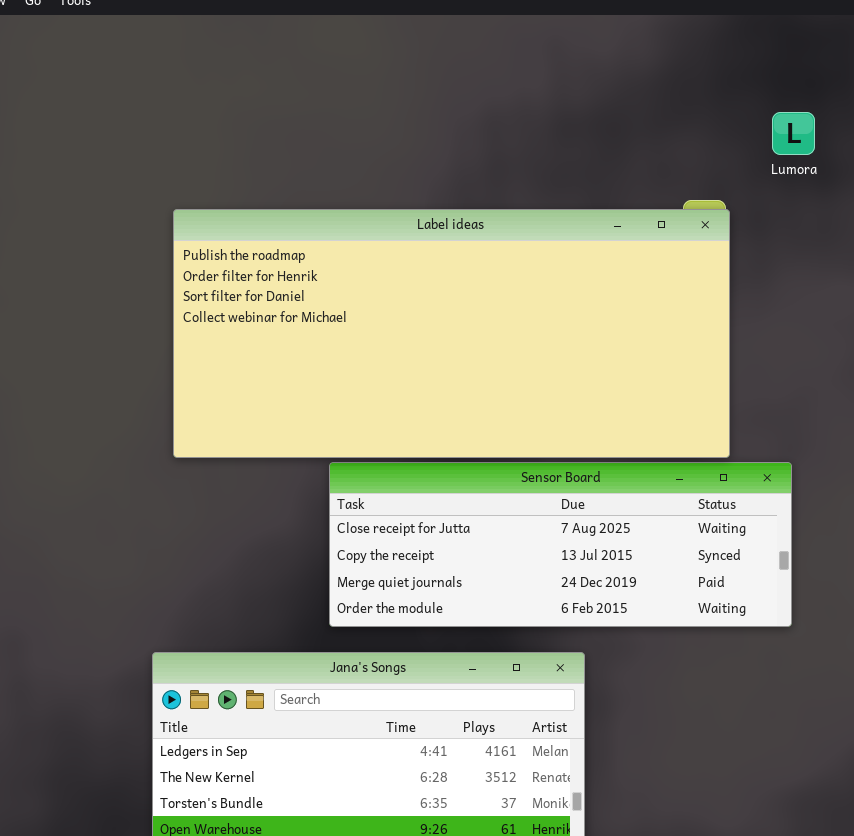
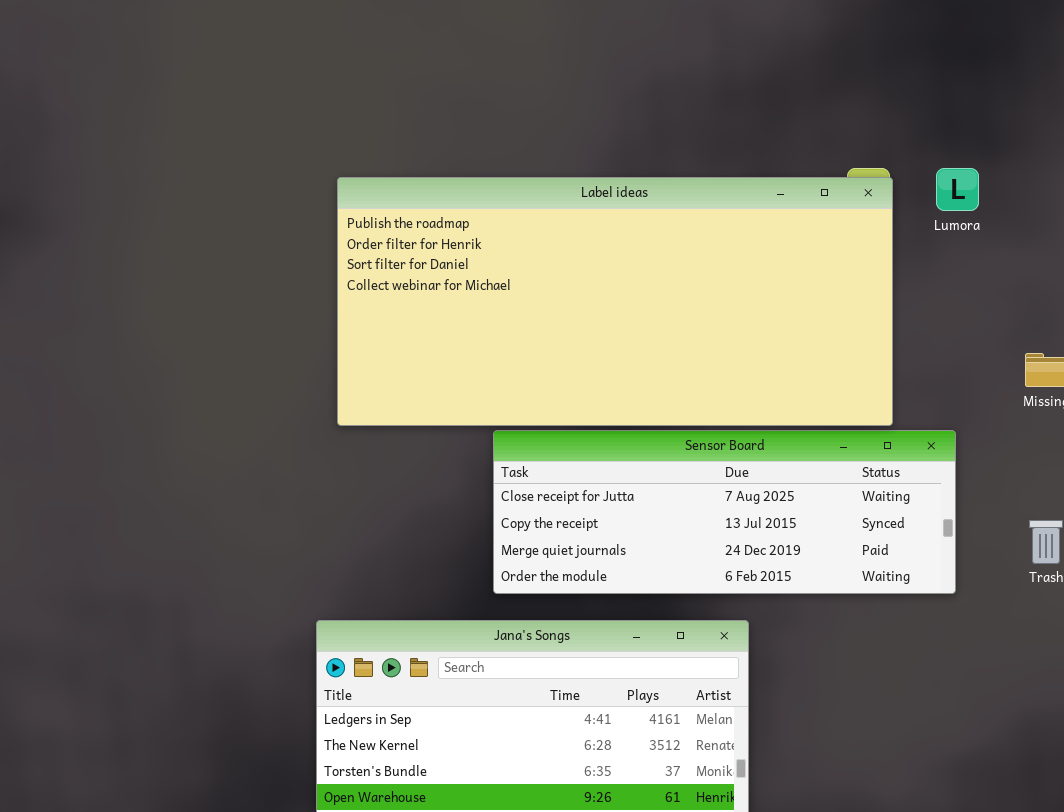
Lumora: [772,112,815,155] -> [936,168,979,211], moved

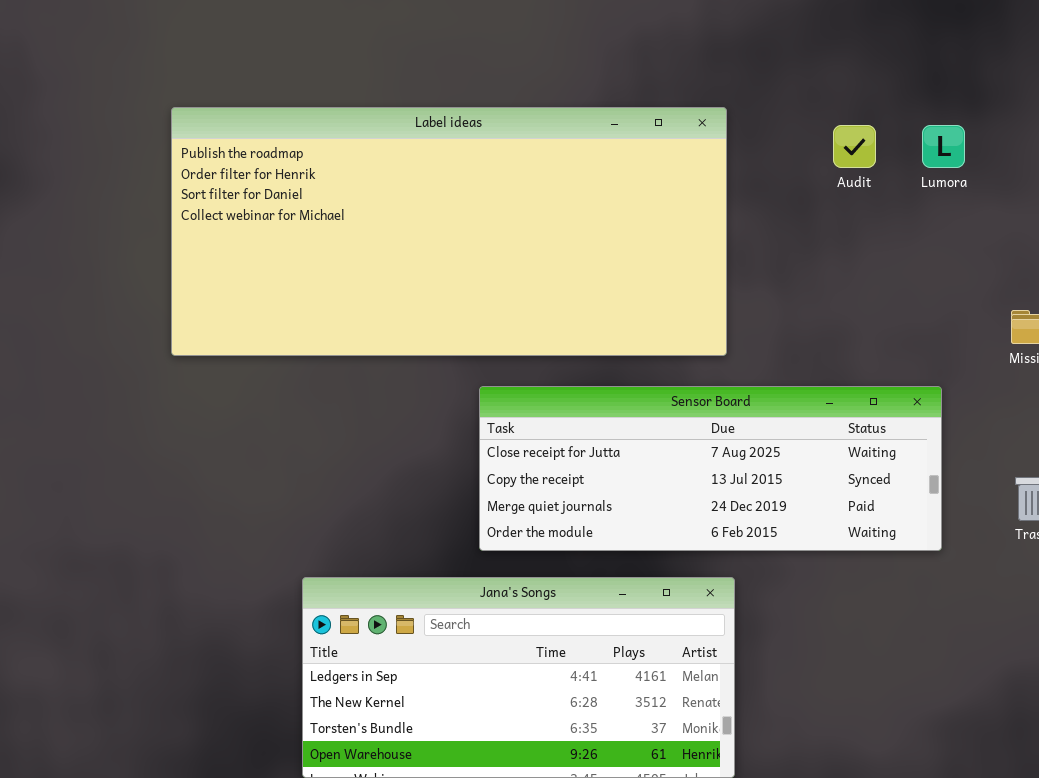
Label ideas: [337,177,893,426] -> [171,107,727,356], moved

